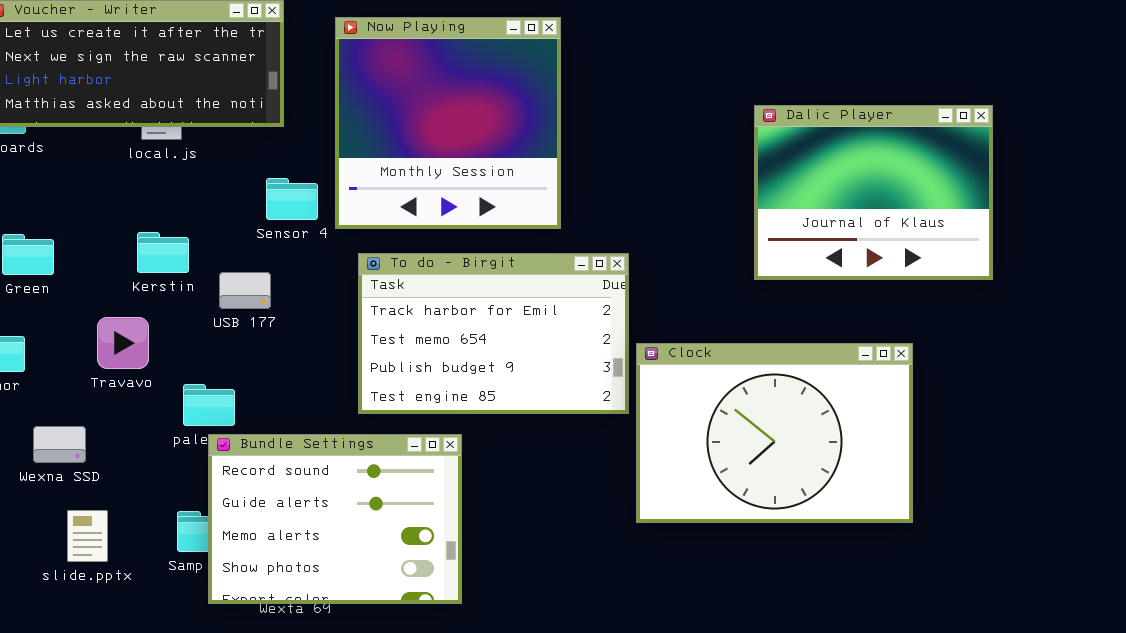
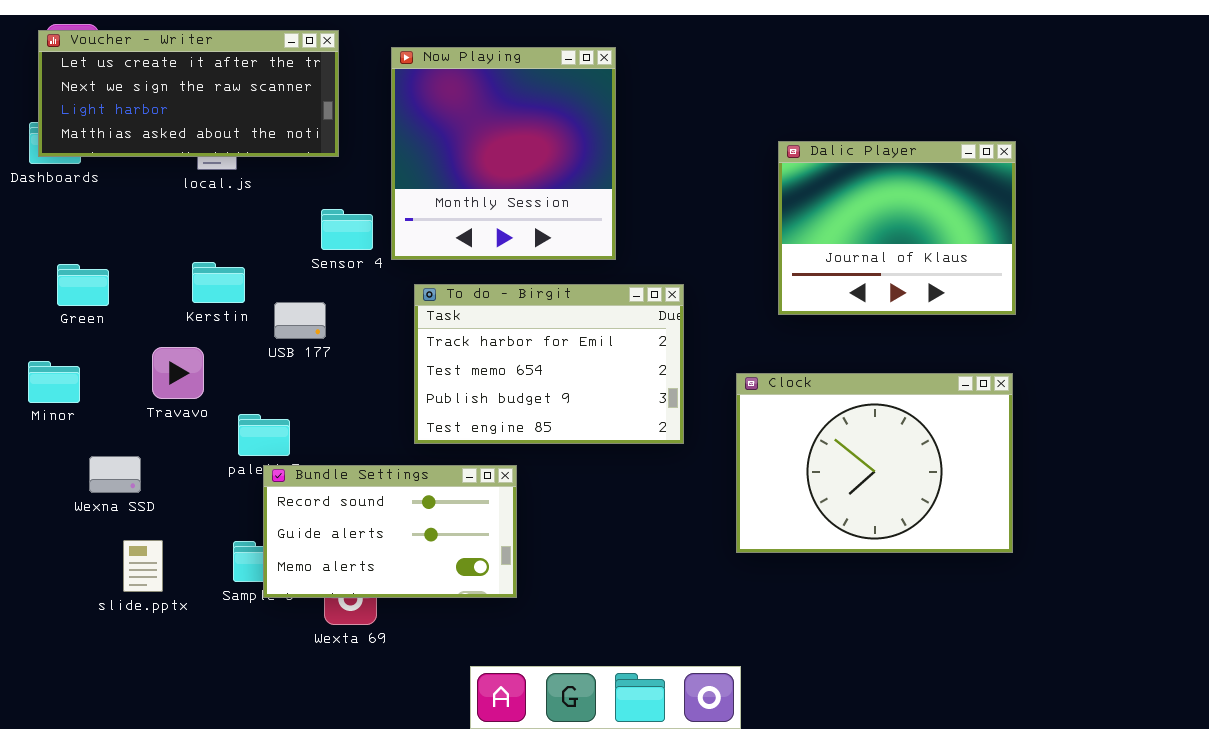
Dalic Player: [754,105,993,280] -> [778,141,1016,315], moved
Clock: [636,343,913,523] -> [736,373,1013,553], moved
Bundle Settings: [208,434,462,604] -> [263,465,517,598], resized

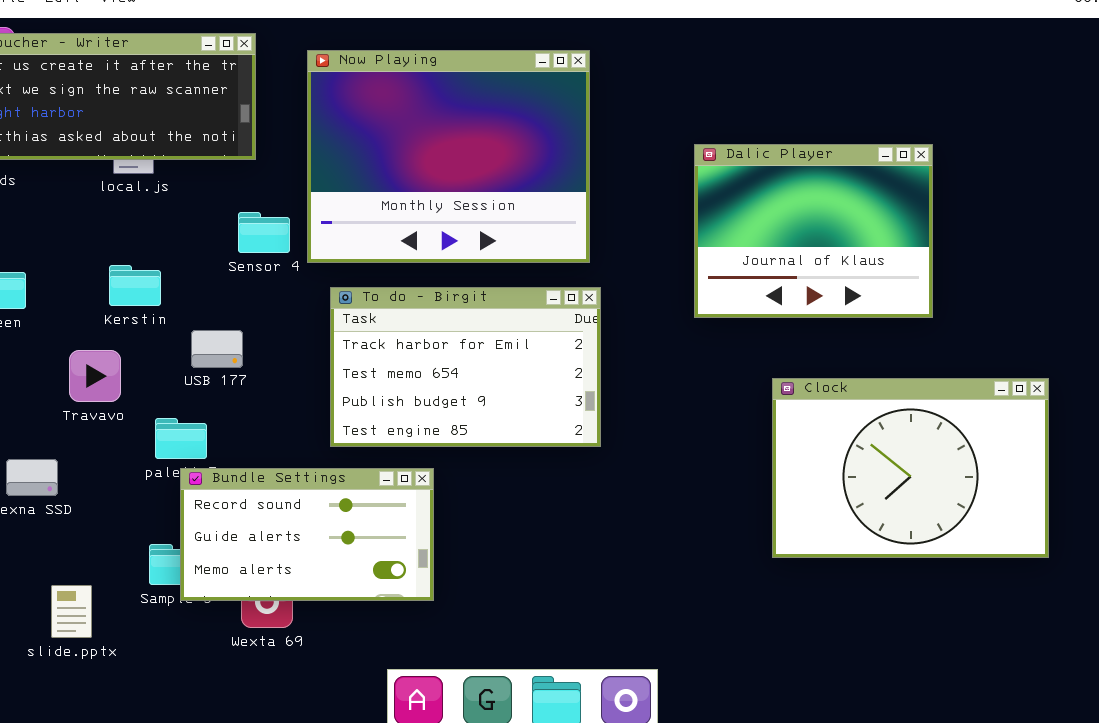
Now Playing: [391,47,616,260] -> [307,50,590,263], resized
USB 177: [274,302,326,339] -> [191,330,243,368], moved
Clock: [736,373,1013,553] -> [772,378,1049,558], moved
slide.pptx: [123,540,163,592] -> [51,585,92,638], moved

